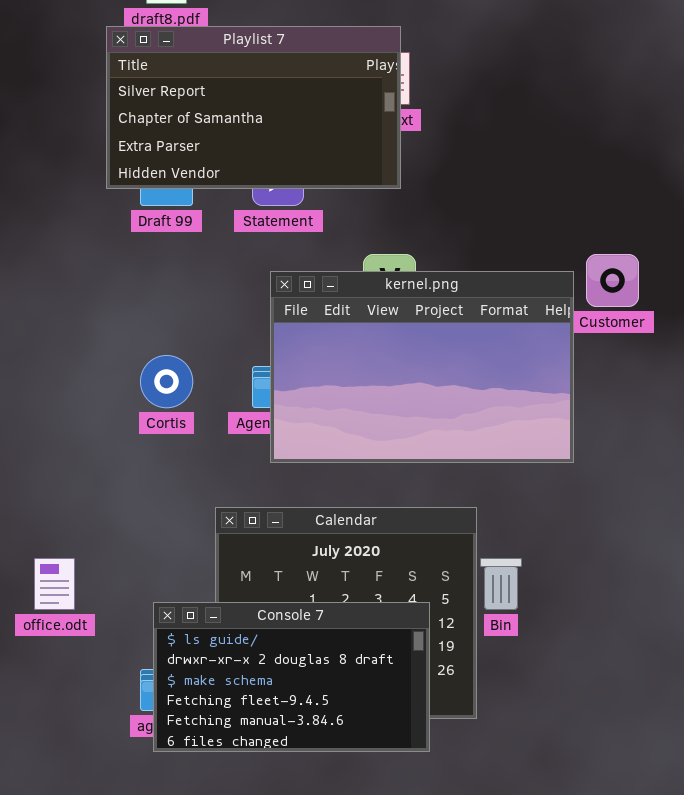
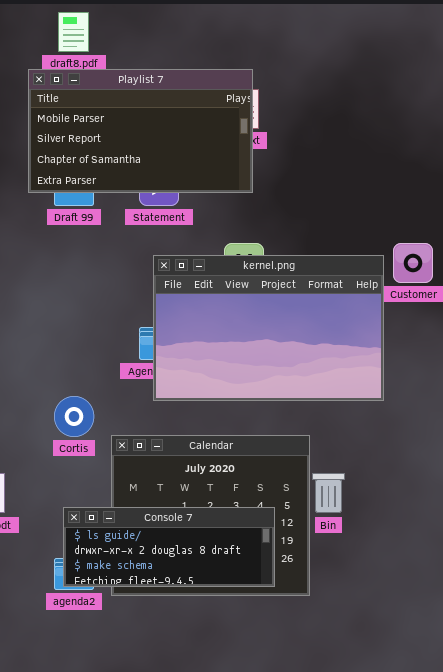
Playlist 7: [106,26,401,189] -> [28,69,253,193], scrolled up 1 row
Cortis: [140,355,193,408] -> [54,396,94,437], moved
Console 7: [153,602,430,752] -> [63,507,275,587], resized

